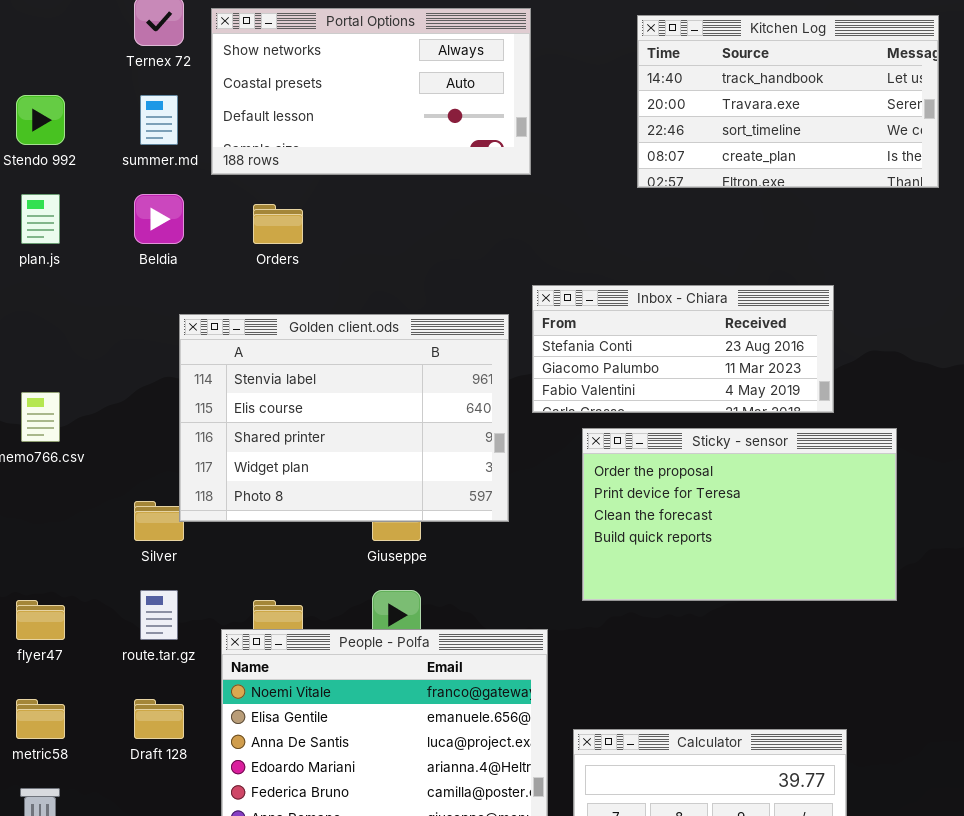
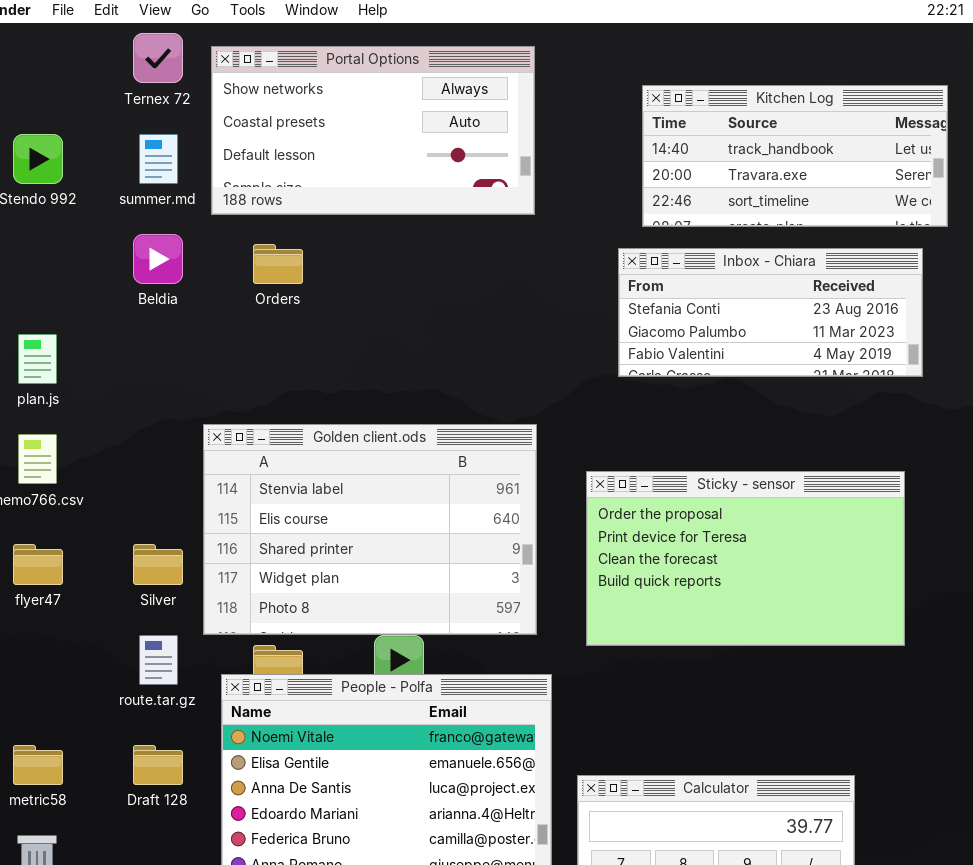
Kitchen Log: [637,15,939,188] -> [642,85,948,227], resized
plan.js: [21,194,60,244] -> [18,334,57,384], moved
Inbox - Chiara: [532,285,834,413] -> [618,248,923,377], moved
Golden client.ods: [179,314,509,522] -> [203,424,537,635], moved
flyer47: [16,600,65,640] -> [13,544,63,585], moved

